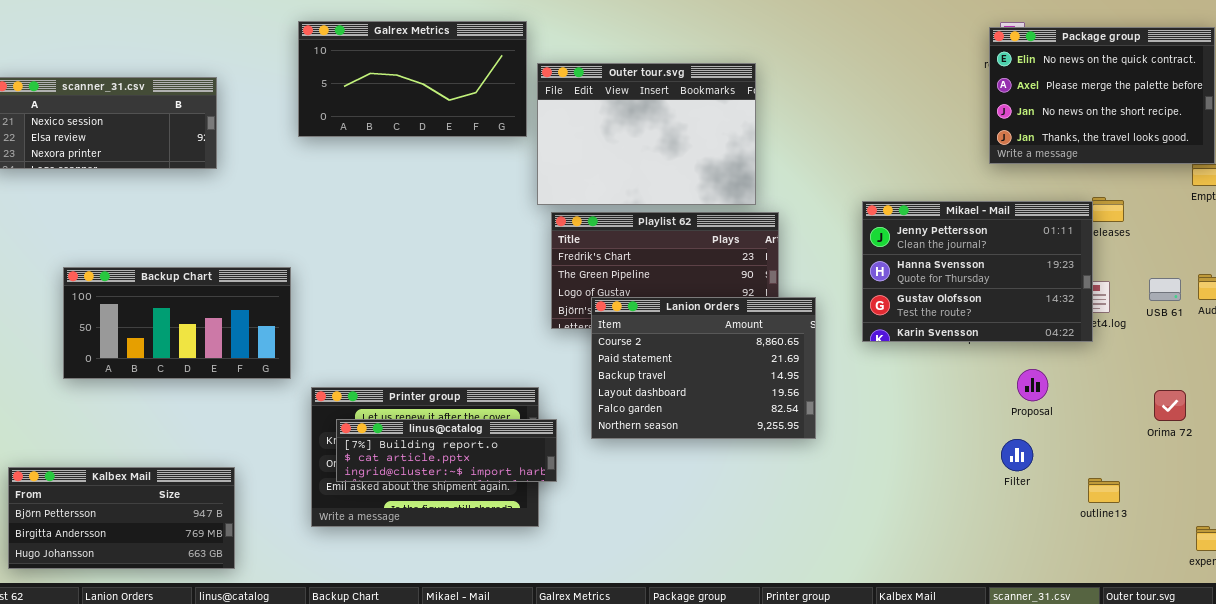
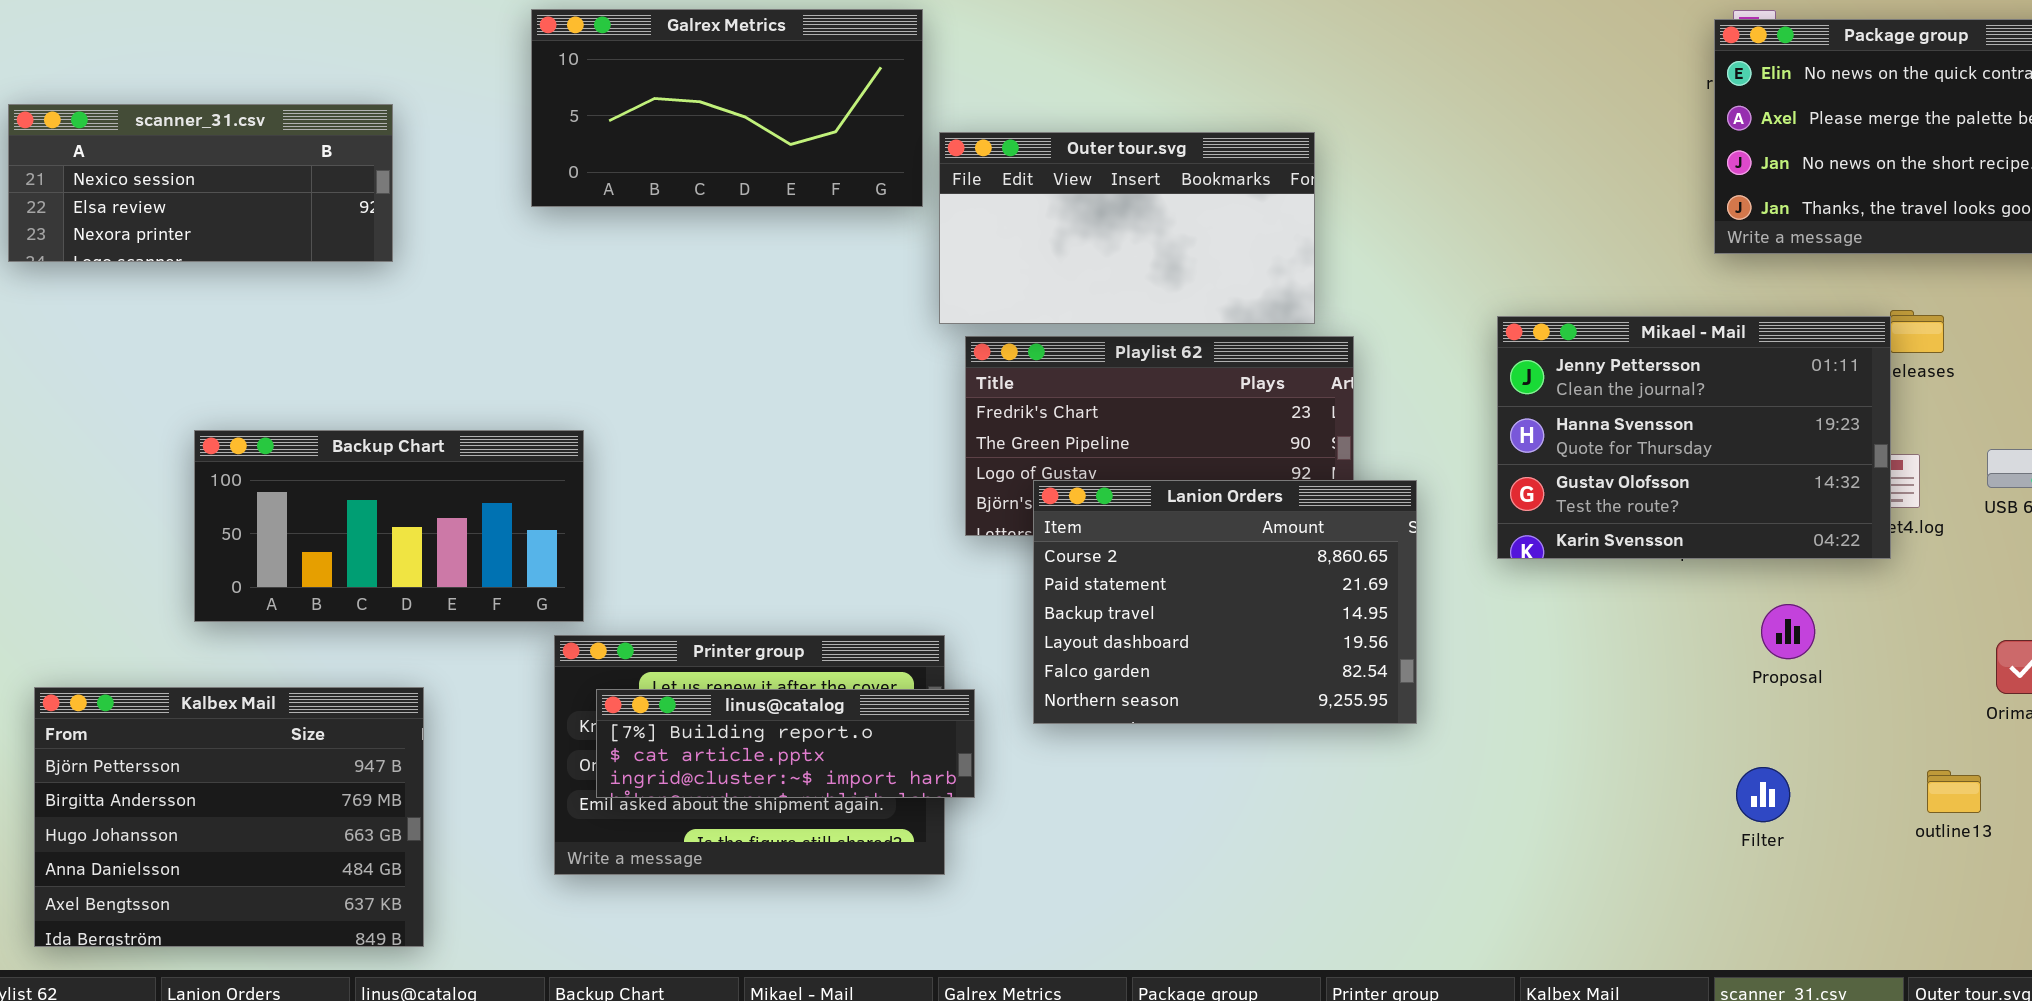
Outer tour.svg: [537,63,756,205] -> [939,132,1315,324], resized
Backup Chart: [63,267,291,379] -> [194,430,584,622], moved
Filter: [1001,439,1033,471] -> [1736,767,1790,822], moved
Kalbex Mail: [8,467,235,569] -> [34,687,424,947], resized
outline13: [1088,478,1120,503] -> [1927,770,1981,813], moved

